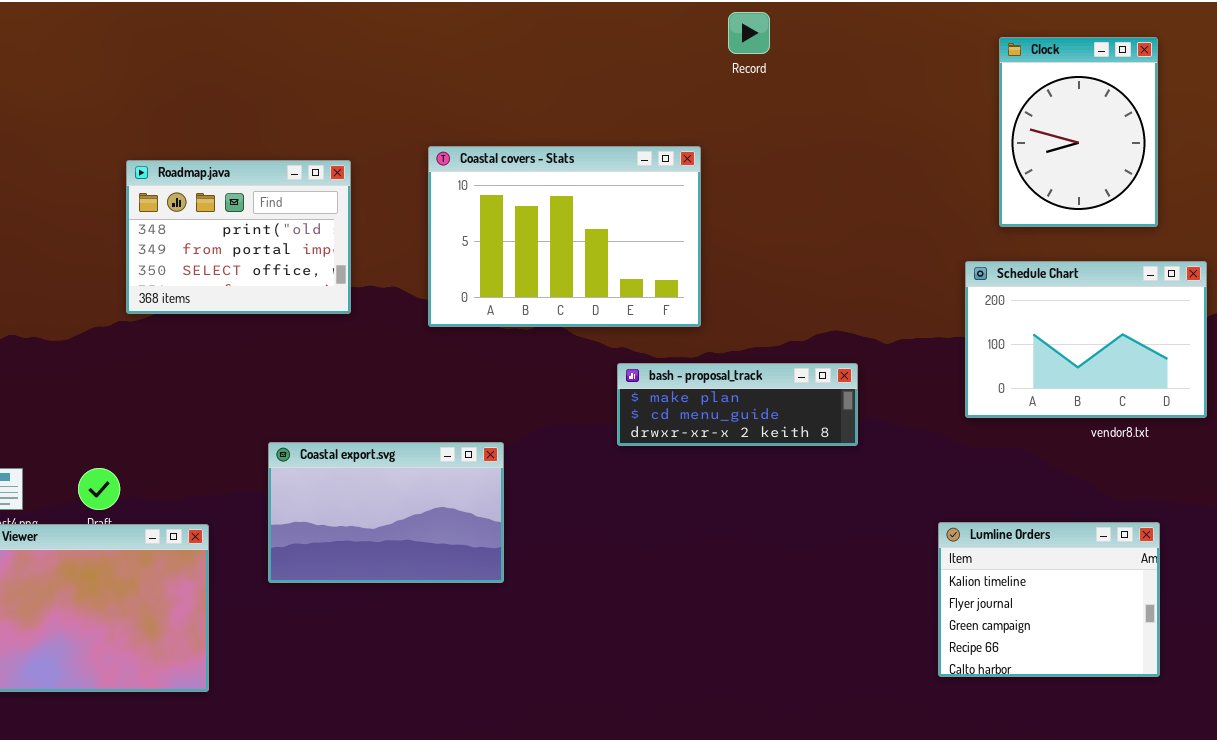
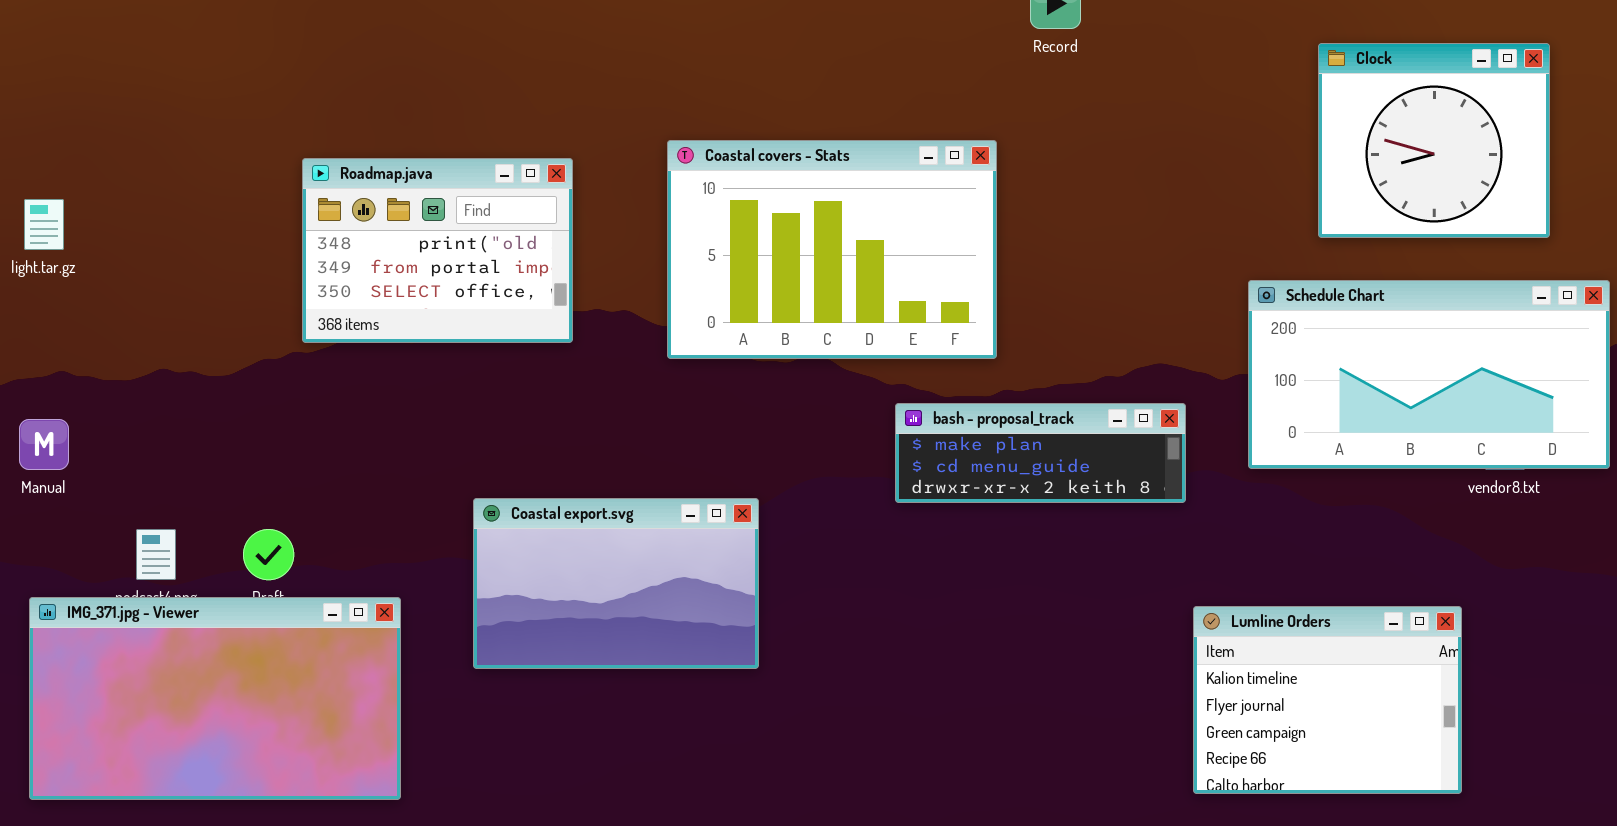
Clock: [999,37,1158,227] -> [1318,43,1550,238], resized
Schedule Chart: [965,261,1207,418] -> [1248,280,1610,469], resized
Lumline Orders: [938,522,1160,677] -> [1193,606,1462,794], moved

